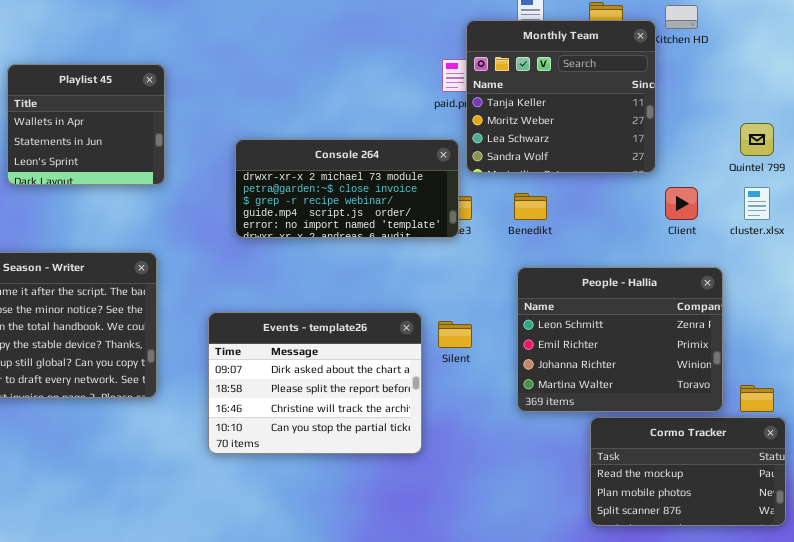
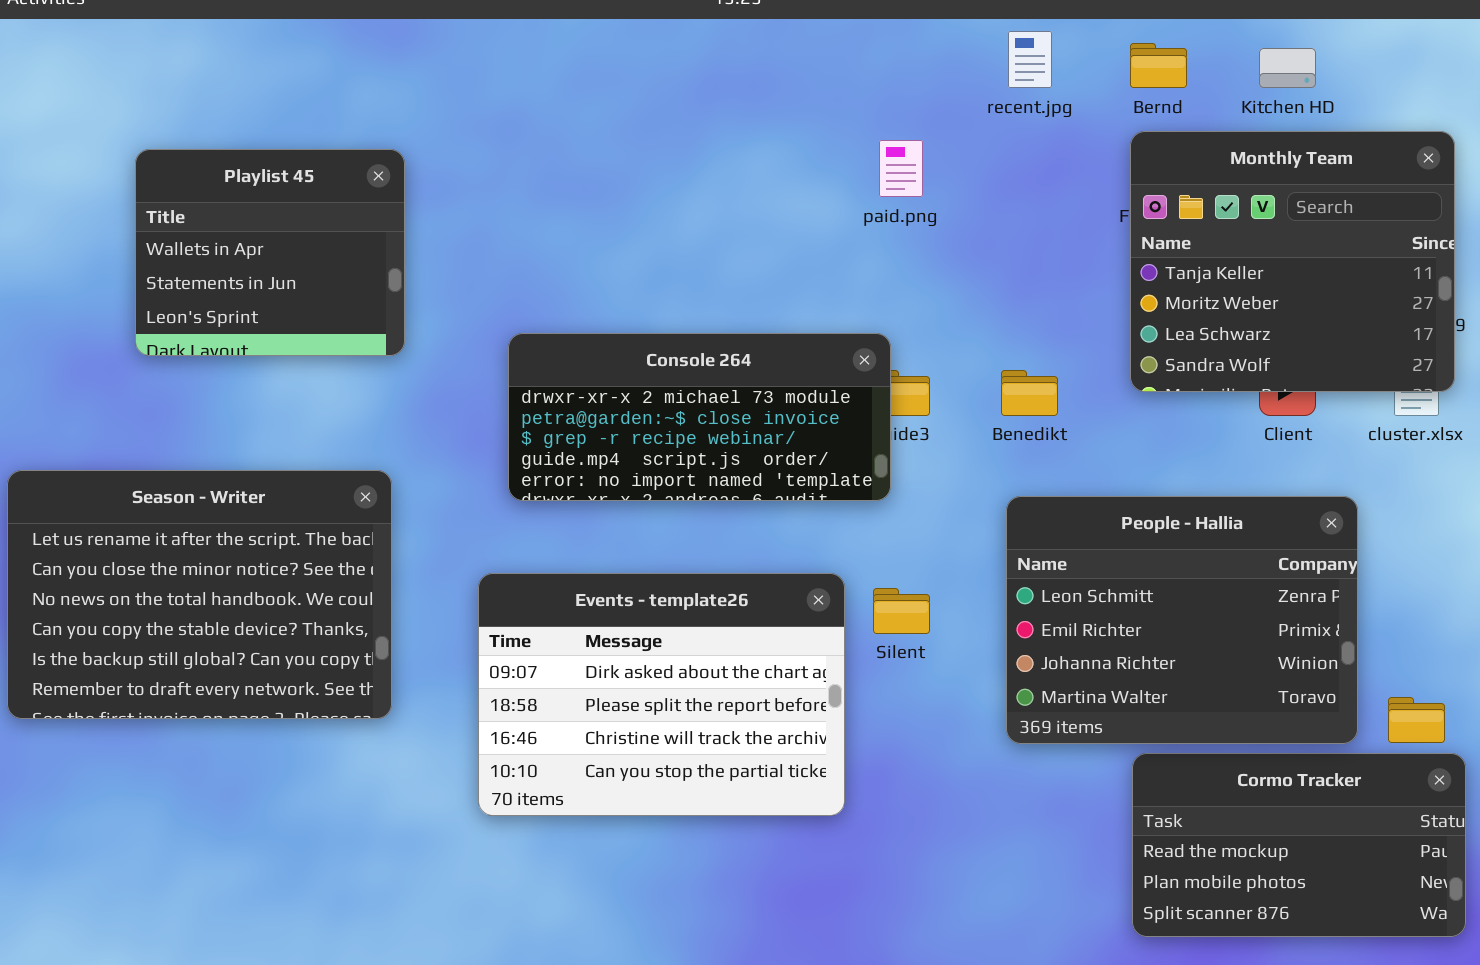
Monthly Team: [466,20,656,173] -> [1130,131,1455,392], moved
Console 264: [235,139,459,238] -> [508,333,891,501], moved

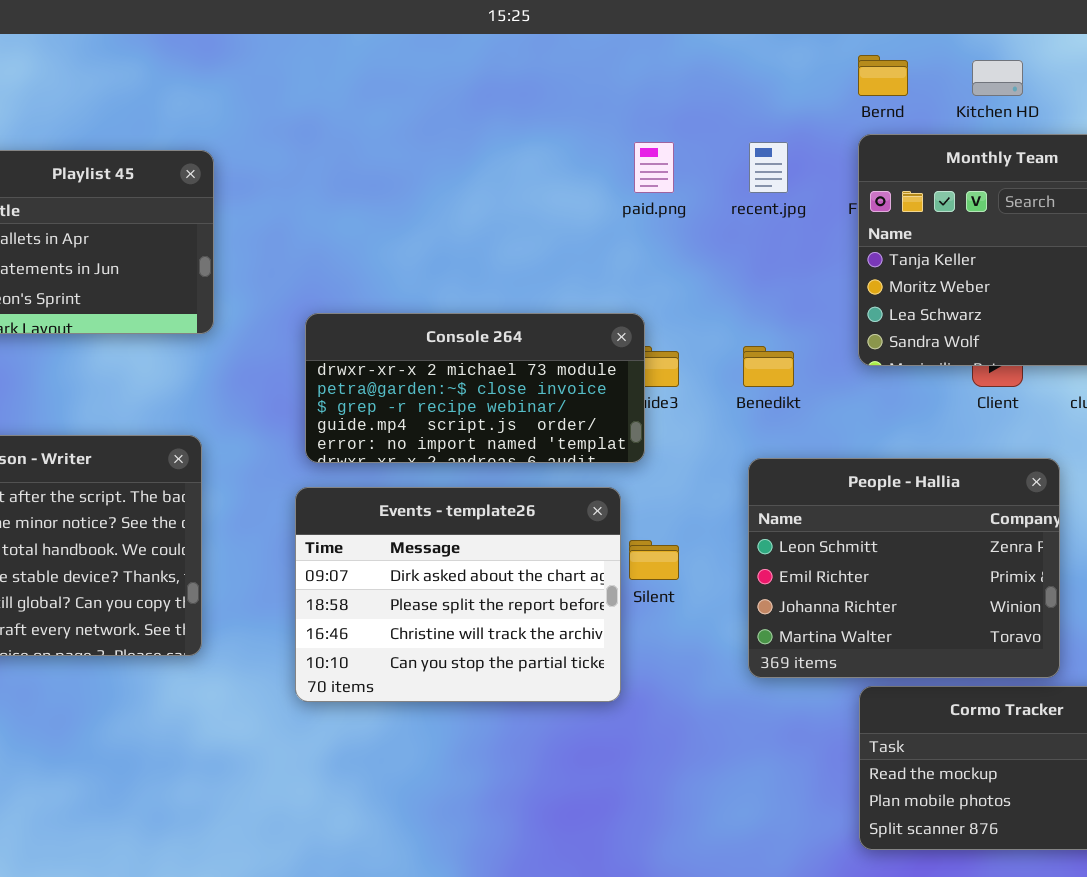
recent.jpg: [1008,31,1052,88] -> [749,142,788,193], moved
Events - template26: [478,573,845,816] -> [295,487,621,702], moved

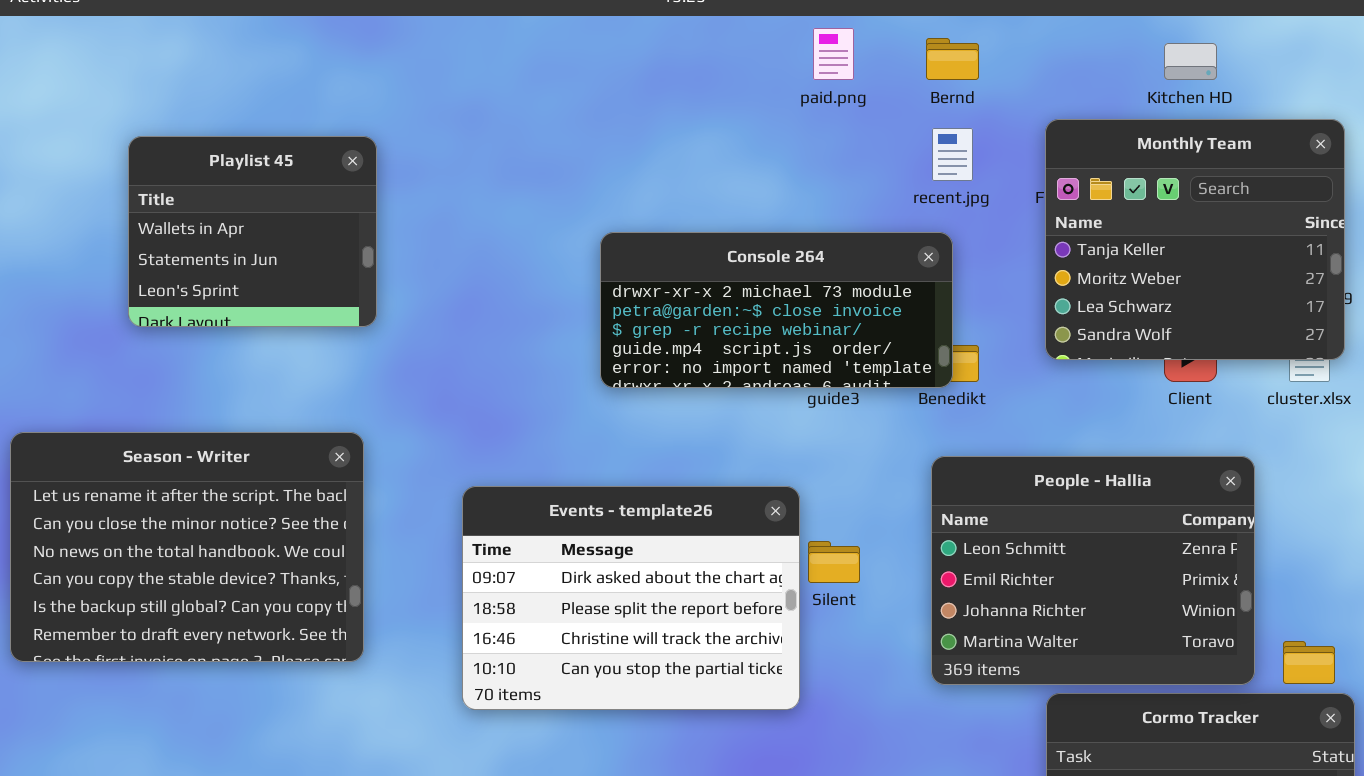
Bernd: [858,55,908,96] -> [926,38,979,80], moved
paid.png: [634,142,674,193] -> [813,28,854,80], moved
Console 264: [305,313,645,463] -> [600,232,953,388], moved

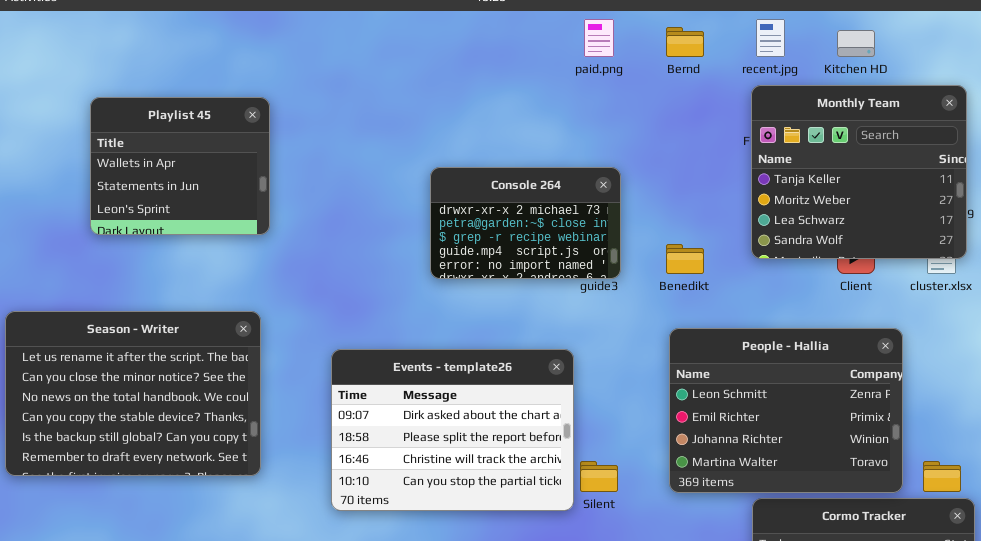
recent.jpg: [932,128,973,181] -> [756,19,785,57], moved
Console 264: [600,232,953,388] -> [430,167,621,279], resized
Silent: [808,541,860,583] -> [580,461,618,492], moved

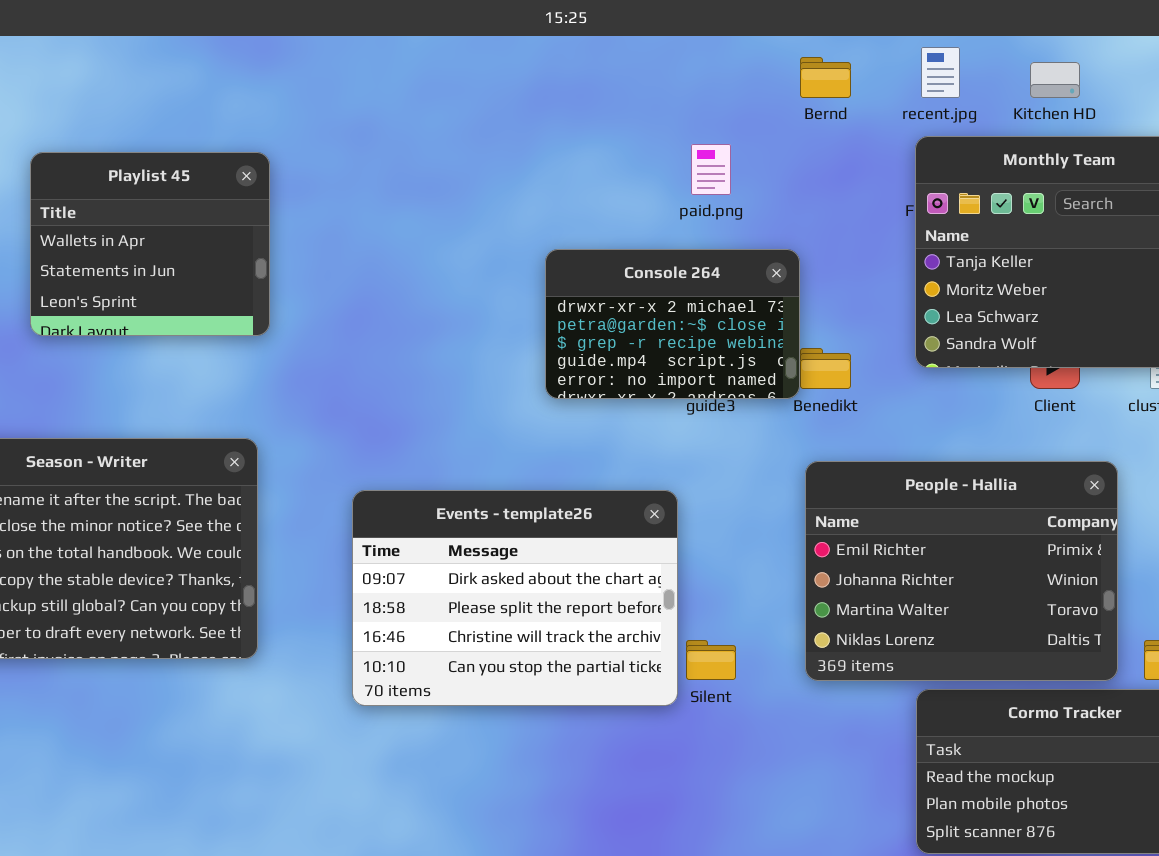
paid.png: [584,19,614,57] -> [691,144,731,195], moved
Console 264: [430,167,621,279] -> [545,249,800,399], moved
People - Hallia: [669,328,903,493] -> [805,461,1118,681], scrolled down 1 row

